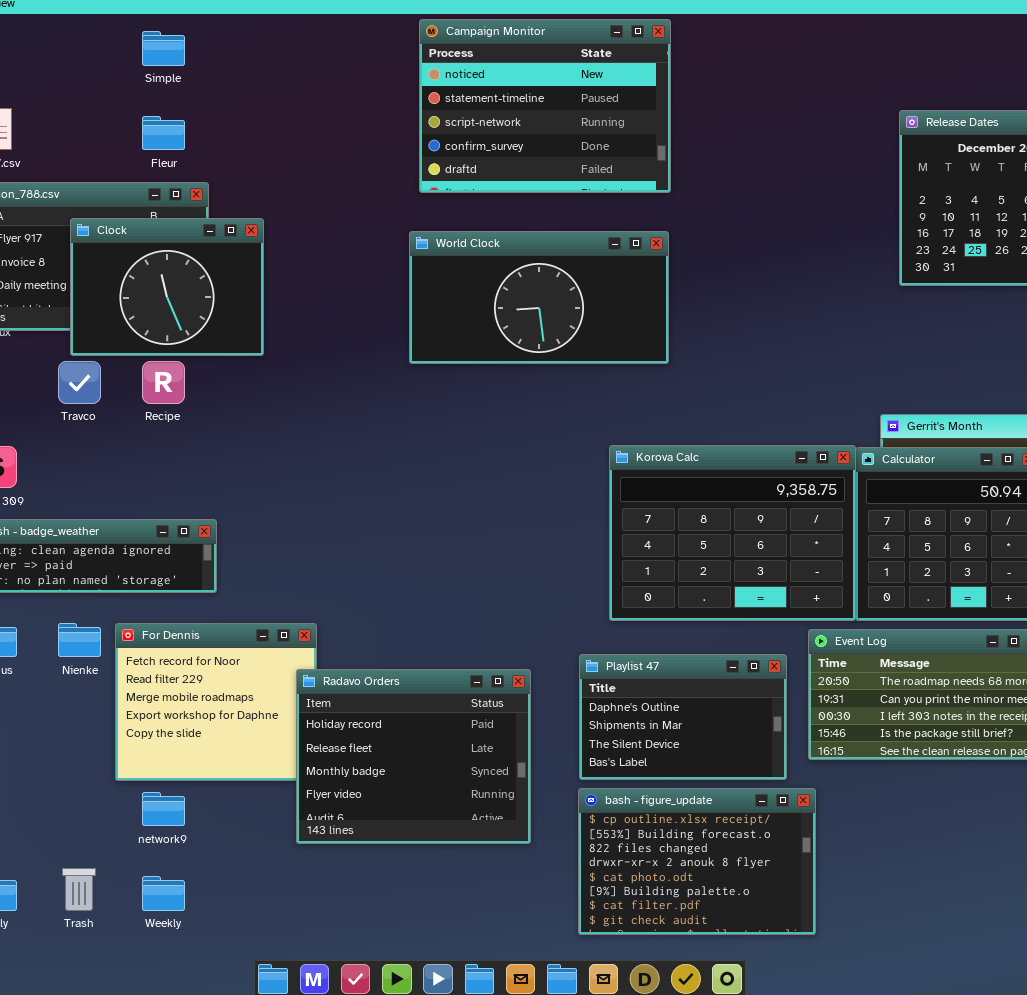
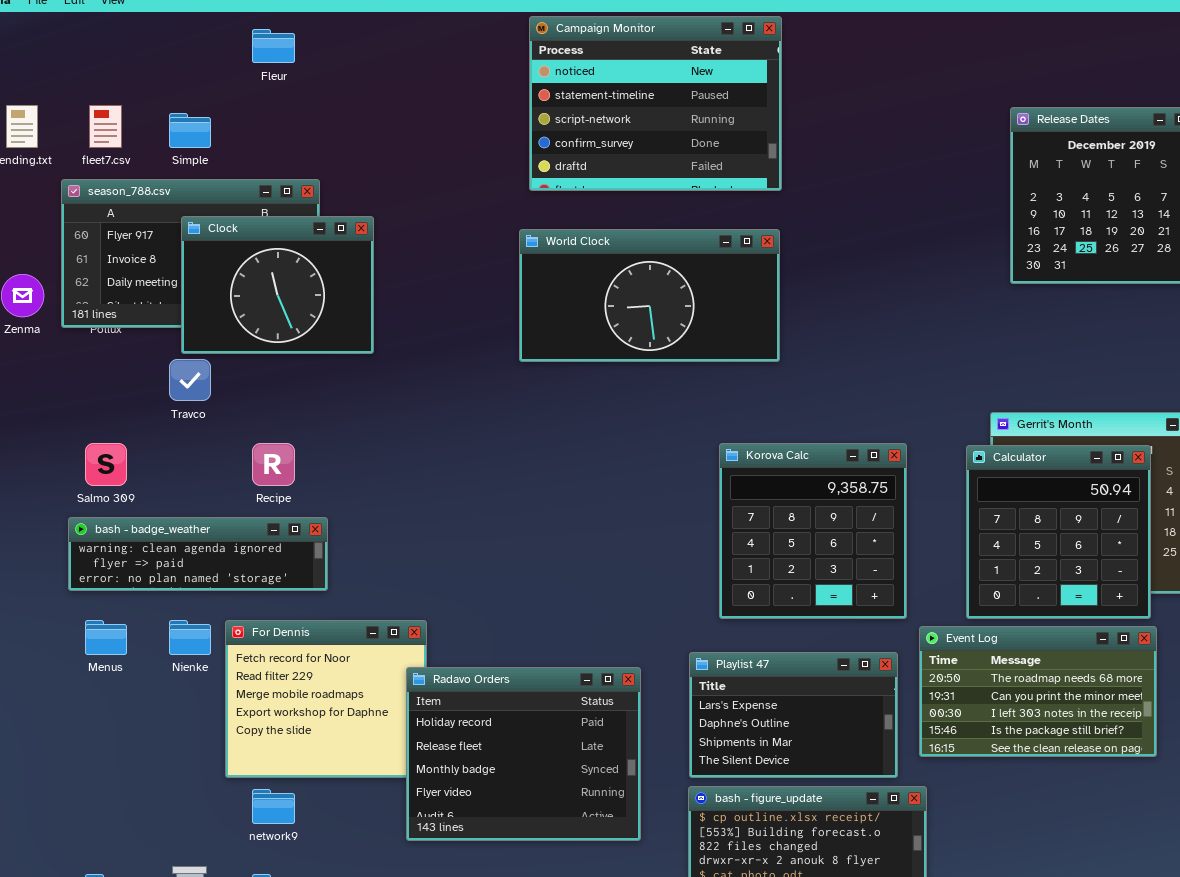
Simple: [142,31,185,66] -> [169,113,211,148], moved
Fleur: [142,116,185,150] -> [252,29,295,63], moved
Recipe: [142,361,185,404] -> [252,443,295,486], moved
Korova Calc: [609,445,856,621] -> [719,443,907,619], resized
Playlist 47: [579,654,787,780] -> [689,652,898,778], scrolled up 1 row

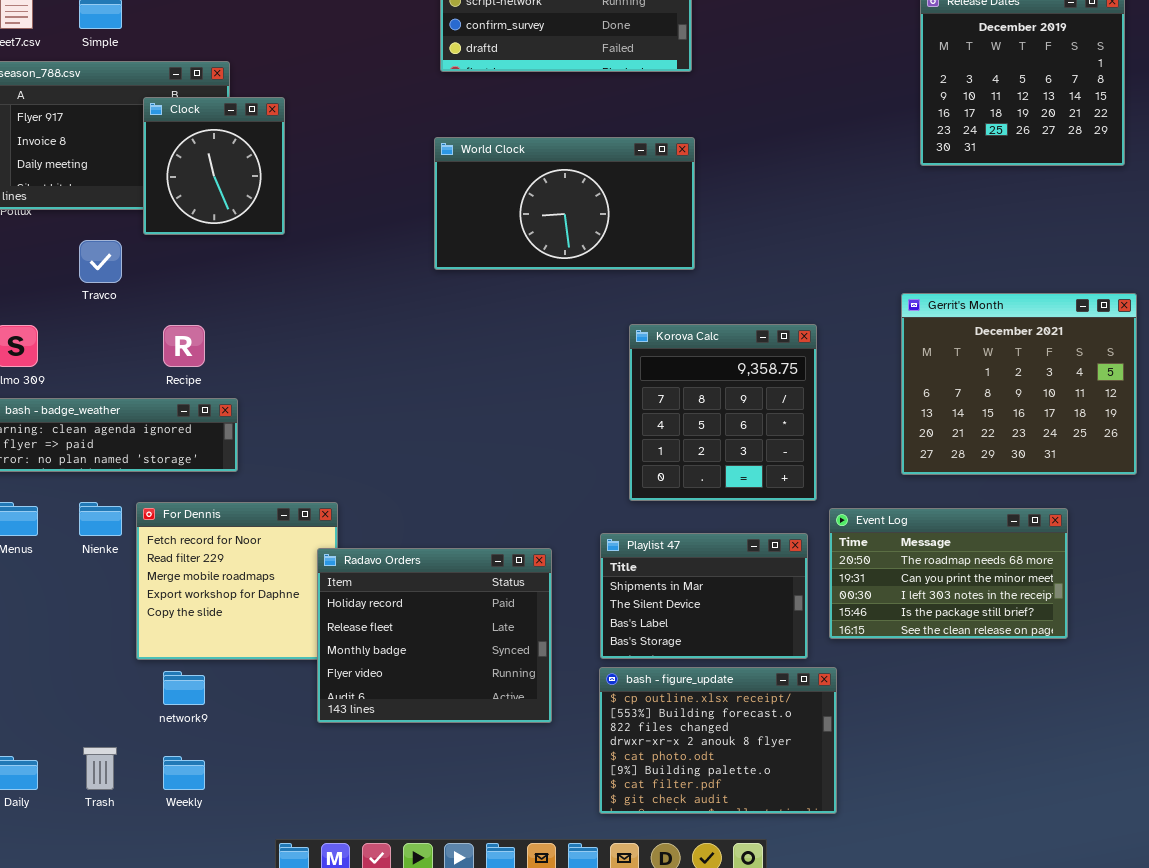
Clock: [181,216,374,354] -> [143,97,285,235], resized
World Clock: [519,229,780,362] -> [434,137,695,270], moved
Calculator: [966,445,1151,619] -> none, closed
Playlist 47: [689,652,898,778] -> [600,533,808,659], scrolled down 2 rows

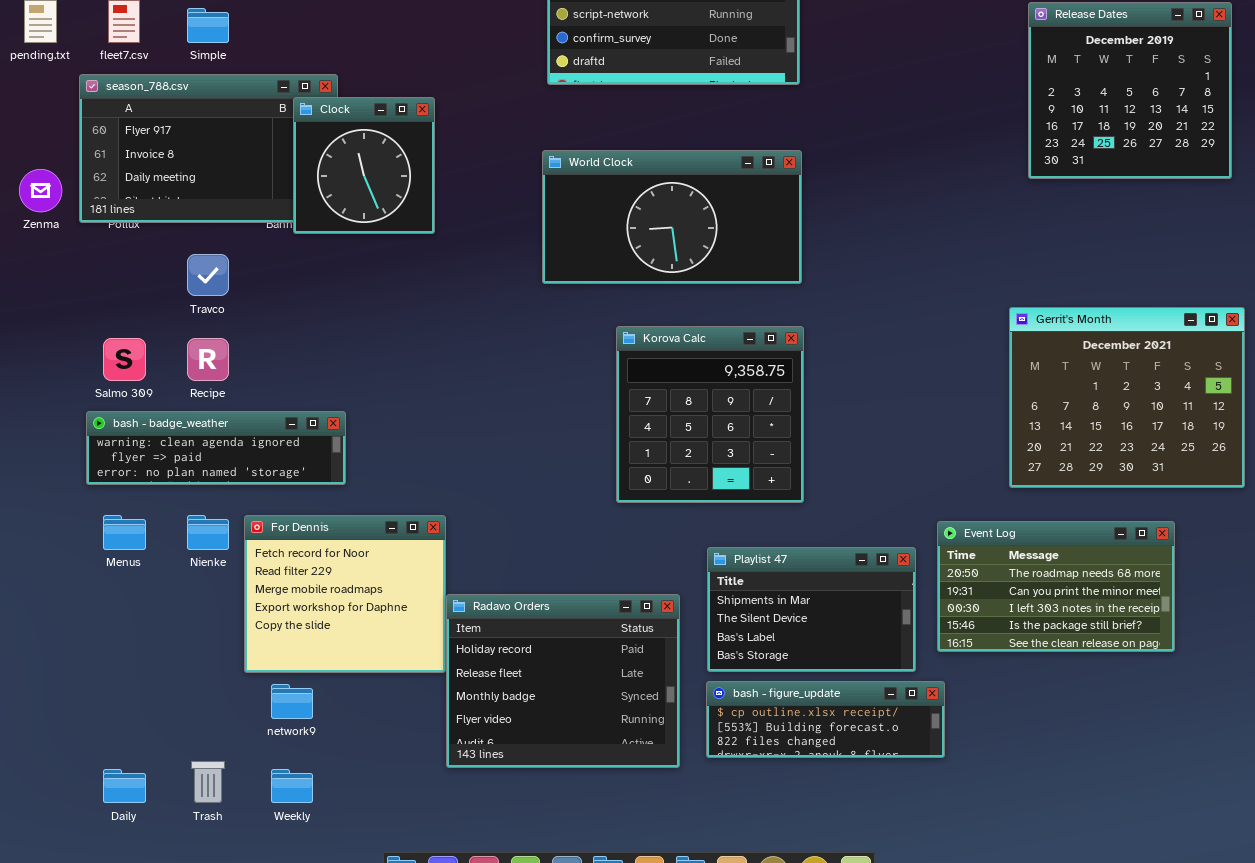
Clock: [143,97,285,235] -> [293,97,435,234], moved
Korova Calc: [629,324,817,501] -> [616,326,804,503], moved
Recipe: [163,325,205,367] -> [187,338,229,381], moved
Radavo Orders: [317,548,552,723] -> [446,594,680,768], moved
bash - figure_update: [599,667,837,814] -> [706,681,945,758], resized

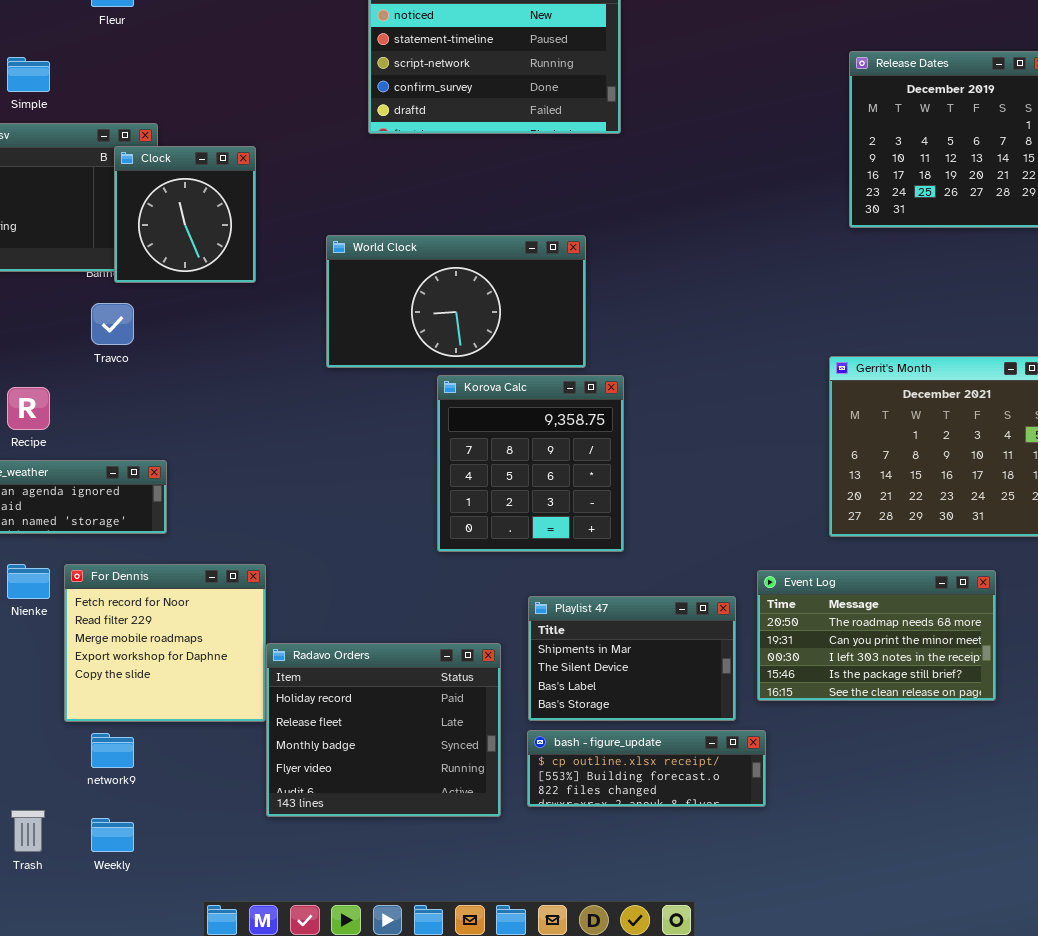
World Clock: [542,150,802,284] -> [326,235,586,368], moved
Travco: [187,254,229,296] -> [91,303,134,345], moved

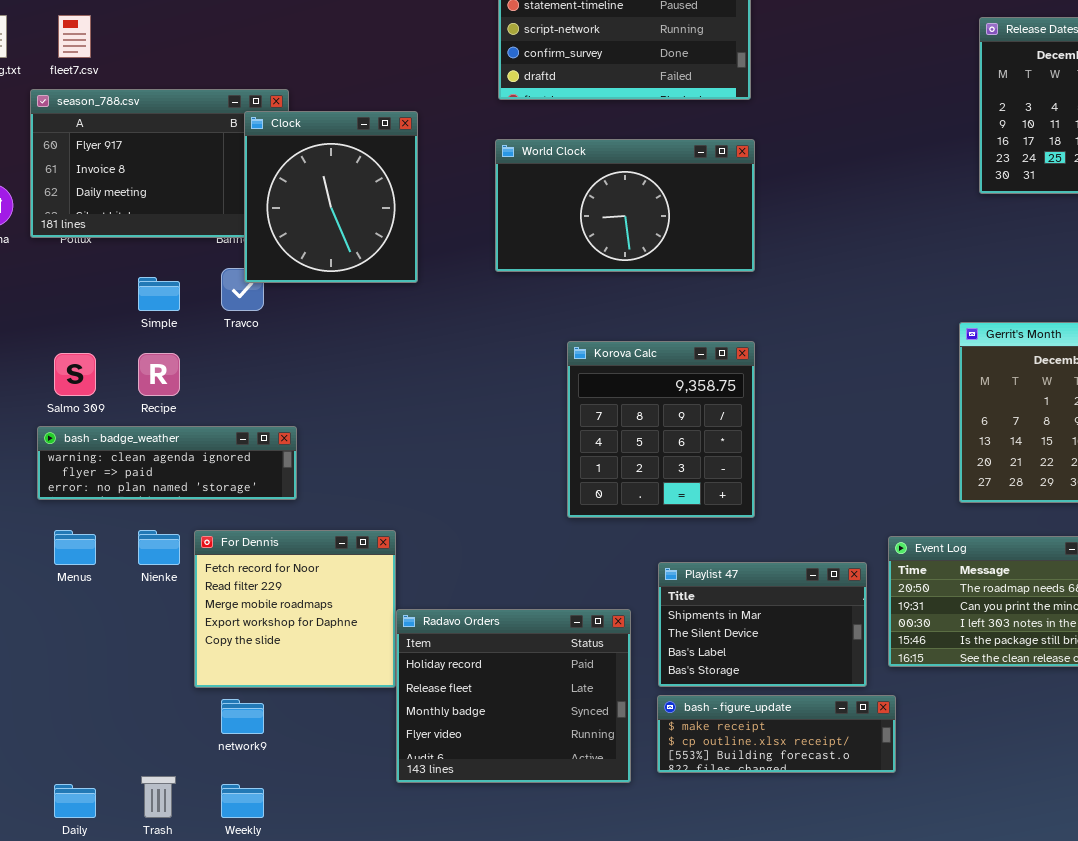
Simple: [7,57,50,92] -> [138,277,180,311], moved
Clock: [114,146,256,283] -> [244,111,418,283], resized
World Clock: [326,235,586,368] -> [495,139,755,272], moved
bash - figure_update: [527,730,766,807] -> [657,695,896,773], scrolled up 1 row

